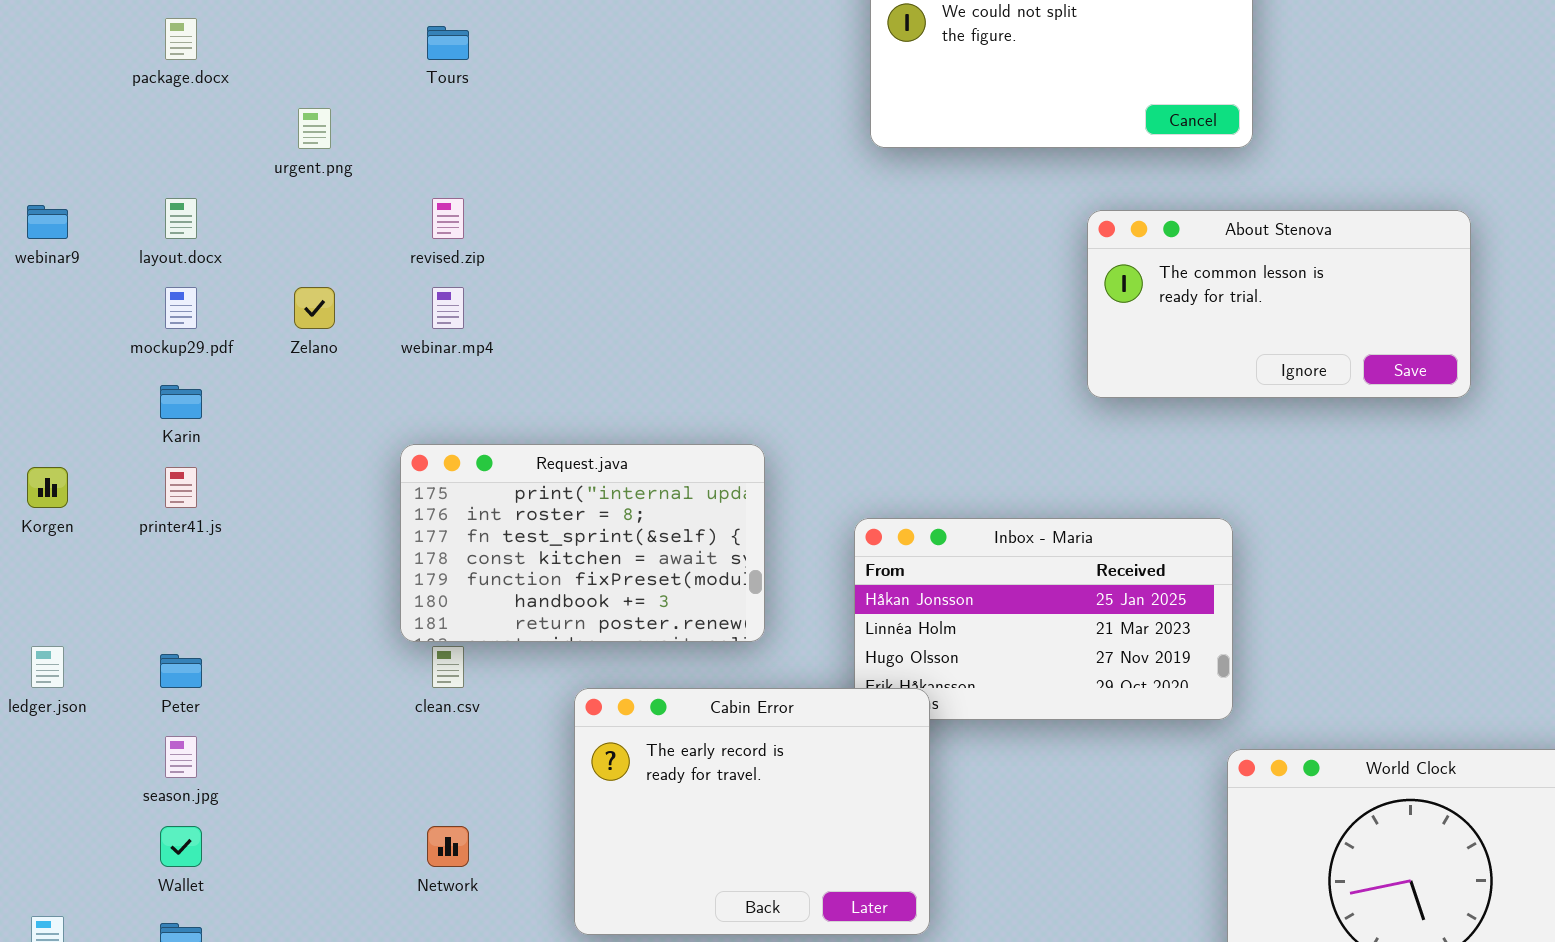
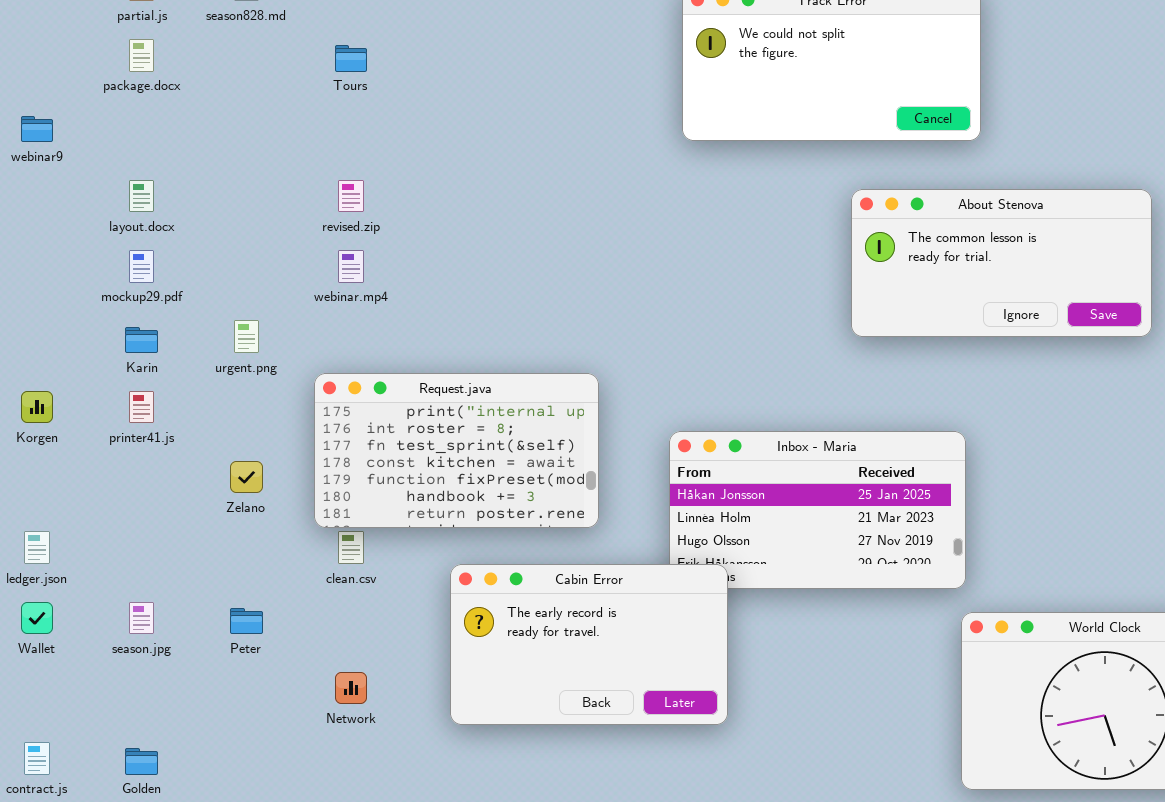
urgent.png: [298,108,331,149] -> [234,320,259,353], moved
webinar9: [27,205,68,239] -> [21,116,53,142], moved
Zelano: [294,287,335,329] -> [230,461,263,493], moved
Peter: [160,654,202,688] -> [230,608,263,634], moved
Cabin Error: [574,688,930,935] -> [450,564,728,725], resized
Wallet: [160,826,202,867] -> [21,602,53,634], moved

